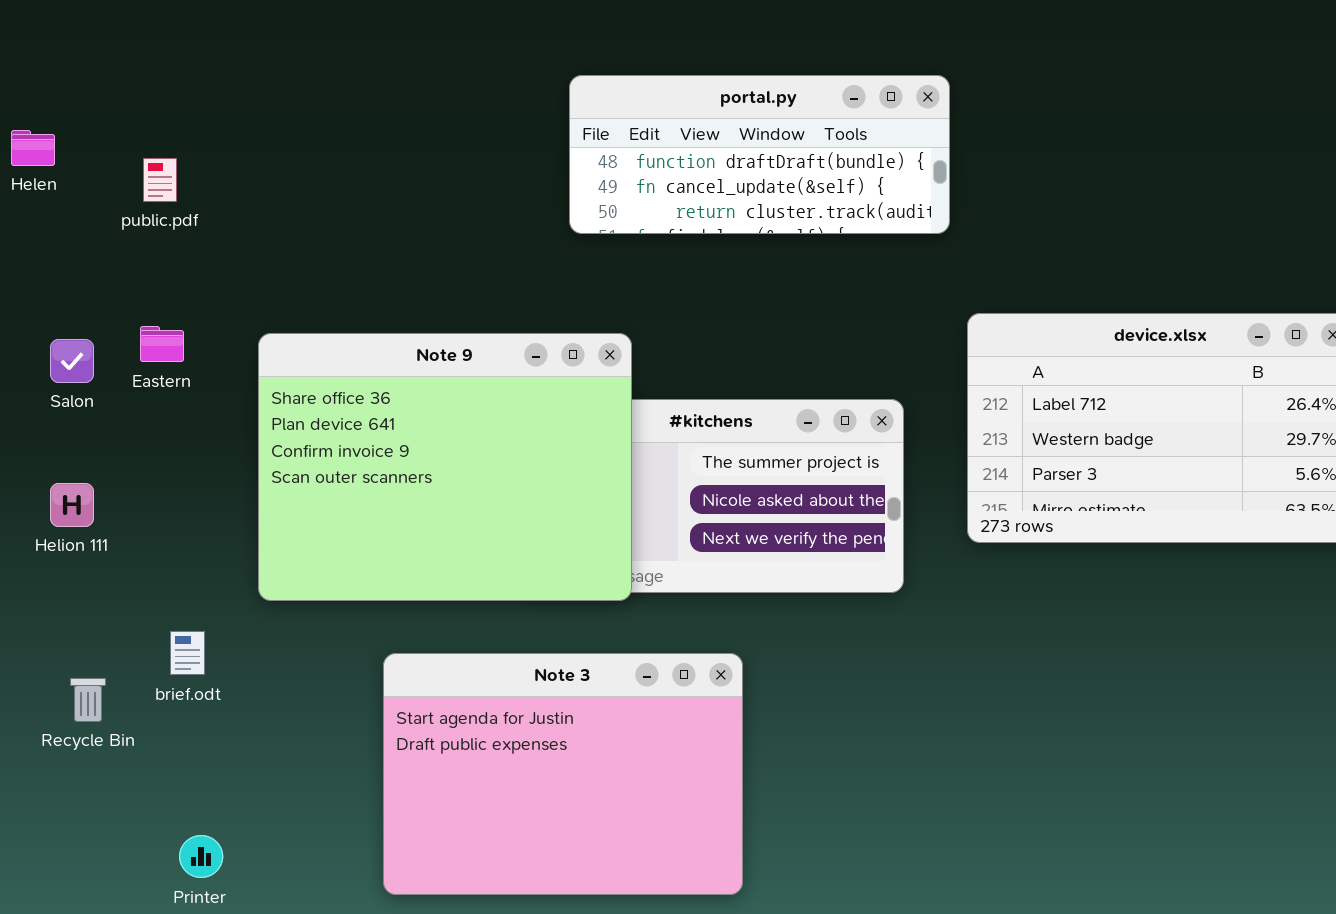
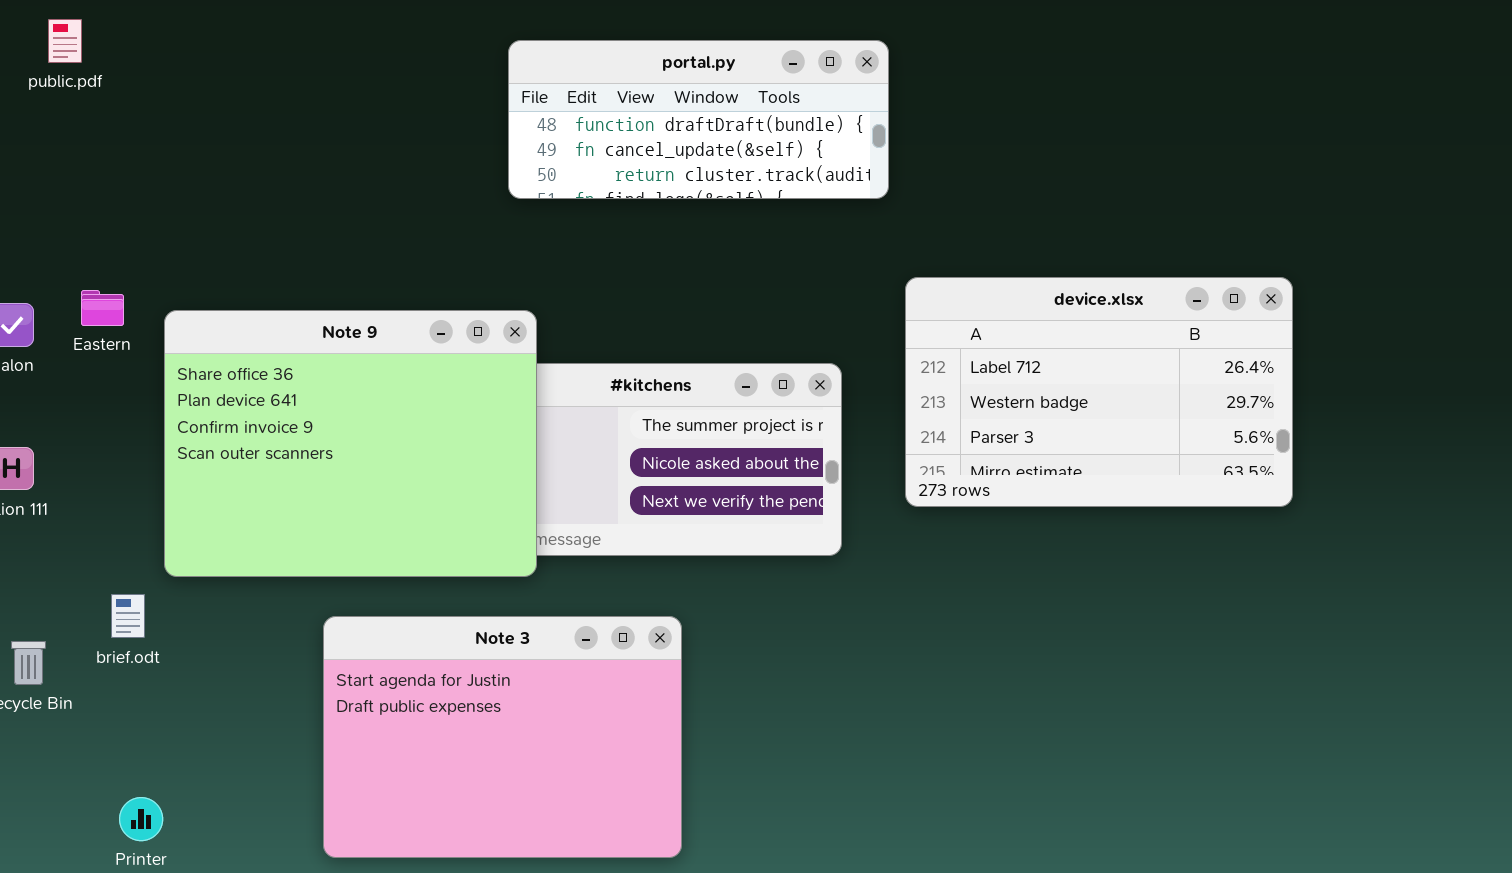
public.pdf: [143,158,177,202] -> [48,19,82,63], moved
Note 9: [258,333,632,601] -> [164,310,537,577], moved

